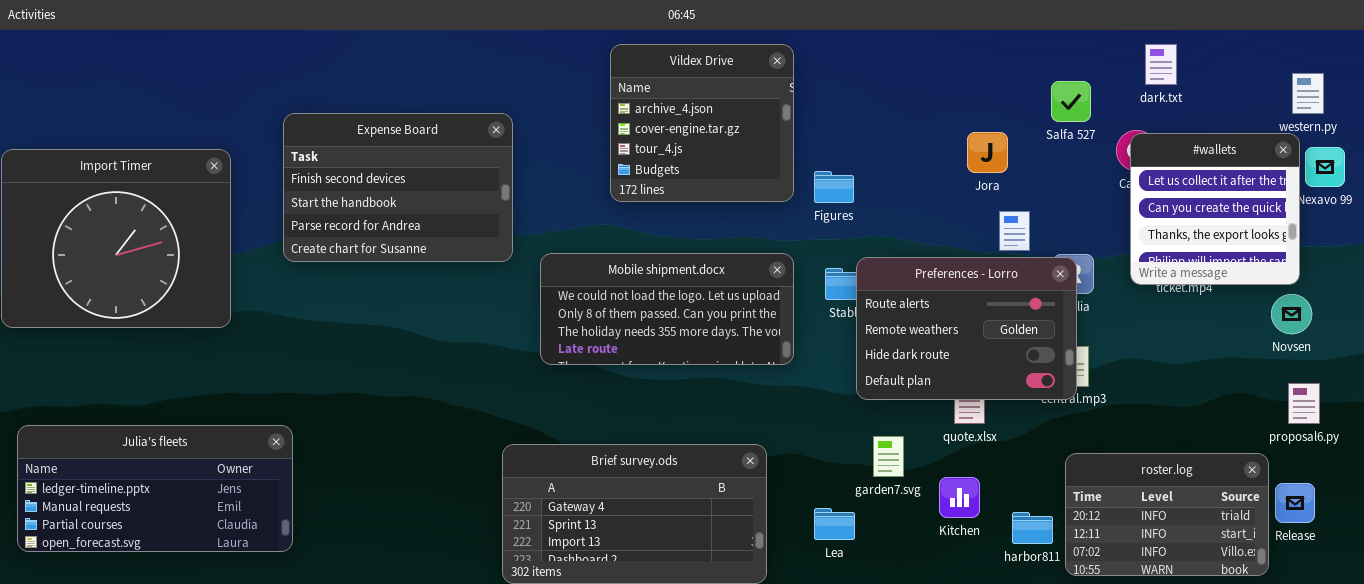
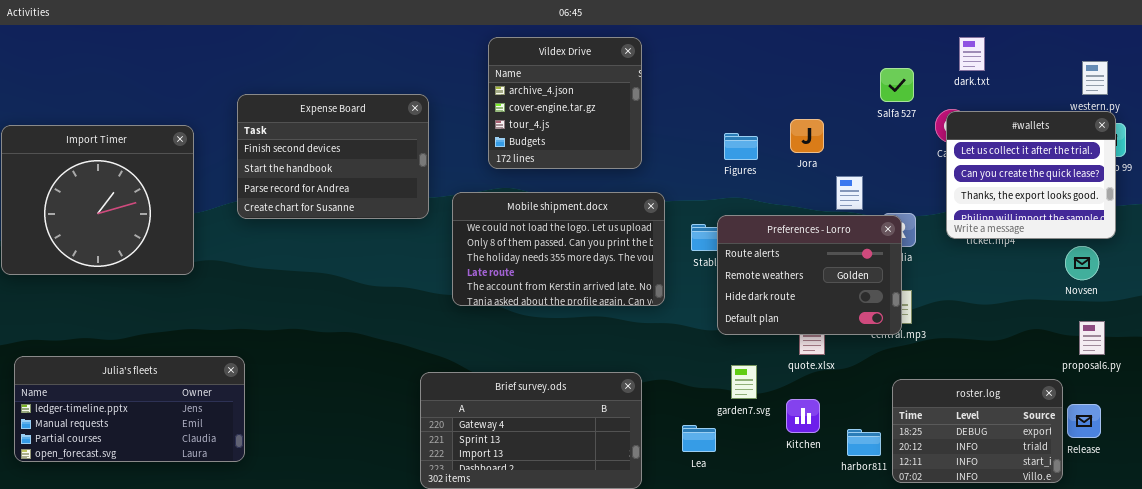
Vildex Drive: [610,44,794,202] -> [488,37,642,169], moved
Jora: [967,132,1008,173] -> [790,119,824,153], moved
#wallets: [1130,133,1300,285] -> [946,111,1116,239], resized
Figures: [814,171,854,203] -> [724,133,758,160], moved
Mobile shipment.docx: [540,253,794,365] -> [452,192,665,306], resized
roster.log: [1065,453,1269,576] -> [892,379,1063,483], scrolled up 1 row

